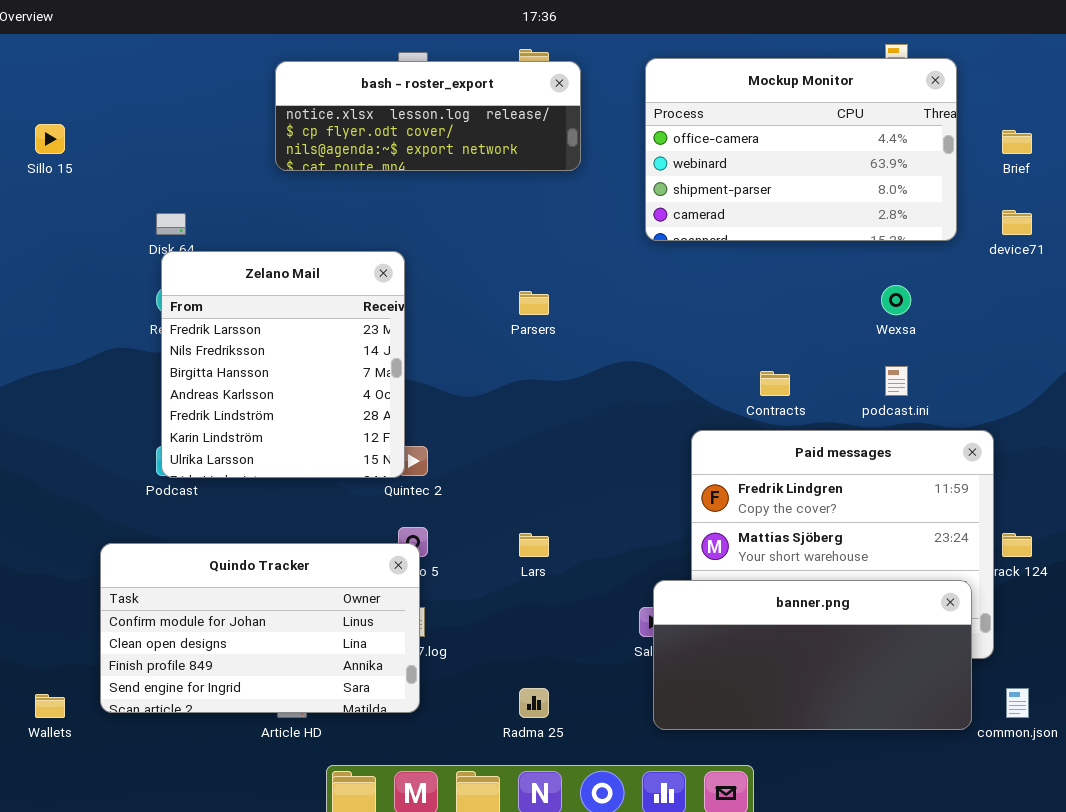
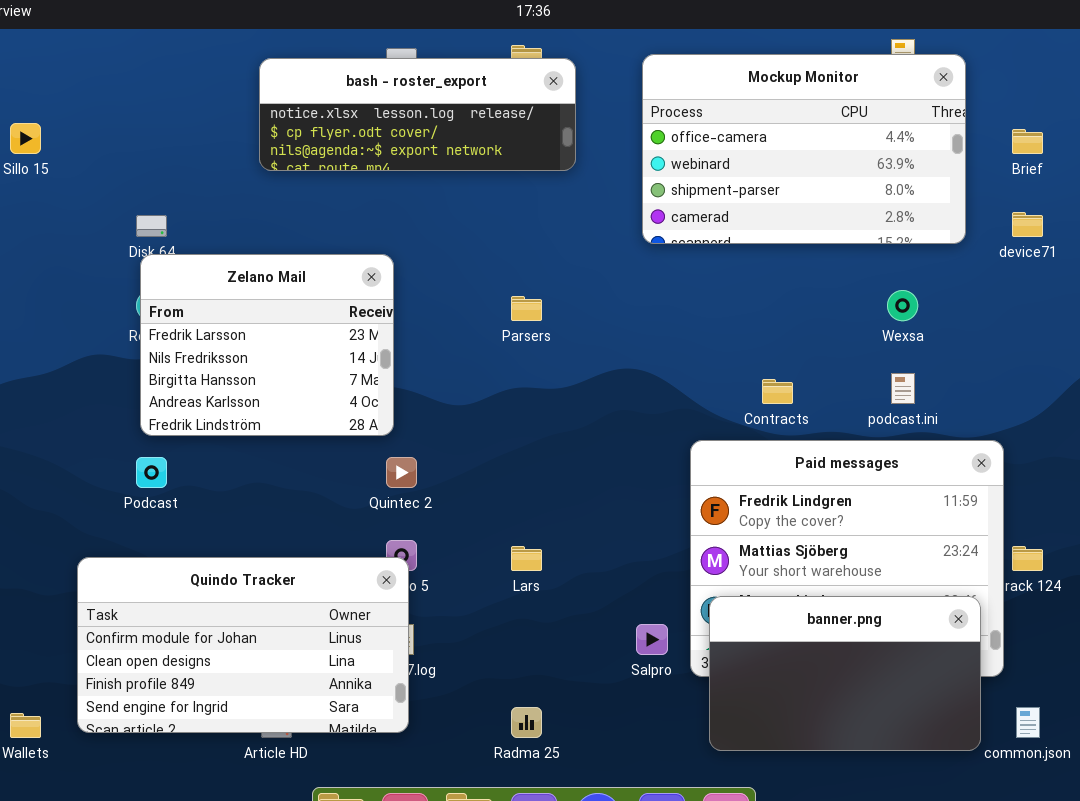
Zelano Mail: [161,251,405,478] -> [140,254,394,436], resized
banner.png: [653,580,972,730] -> [709,596,981,751], resized

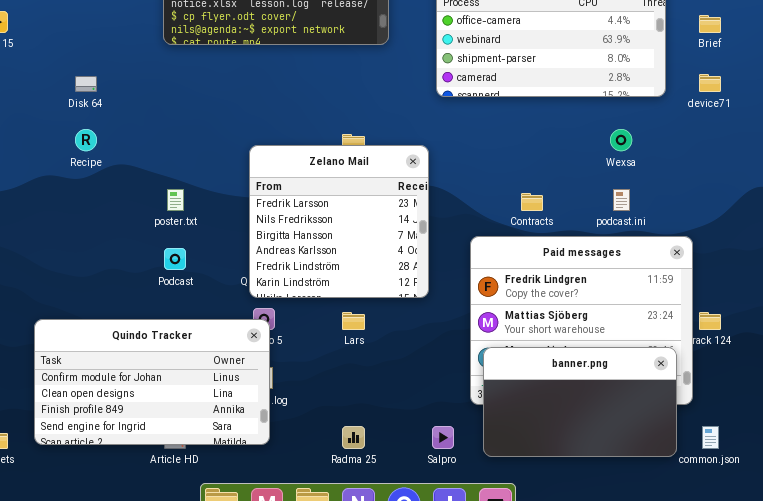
Zelano Mail: [140,254,394,436] -> [249,145,429,298], moved, resized
Podcast: [136,457,167,488] -> [164,248,186,270], moved
Salpro: [636,624,668,655] -> [432,426,454,449], moved

